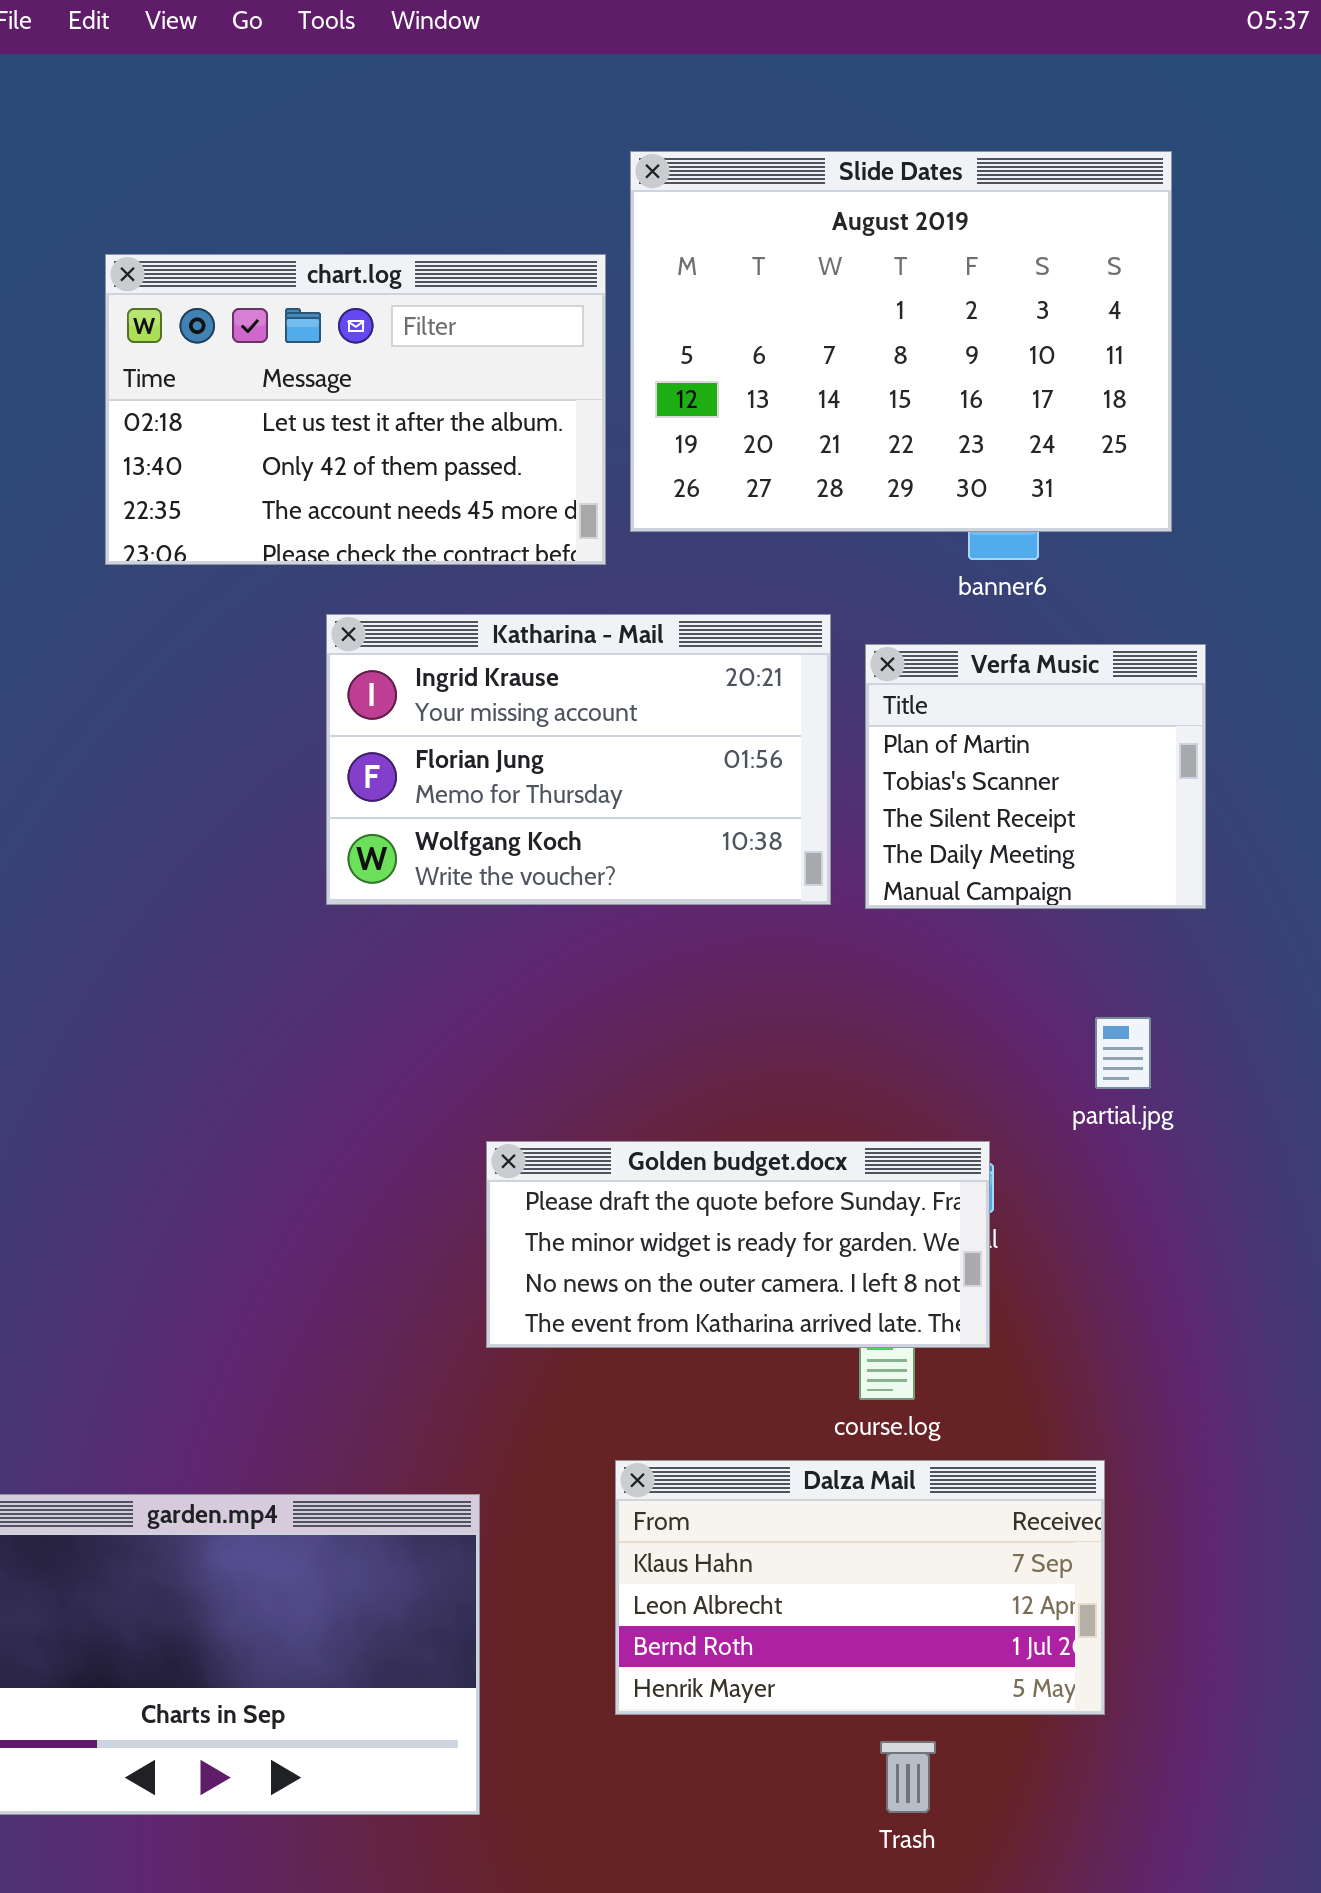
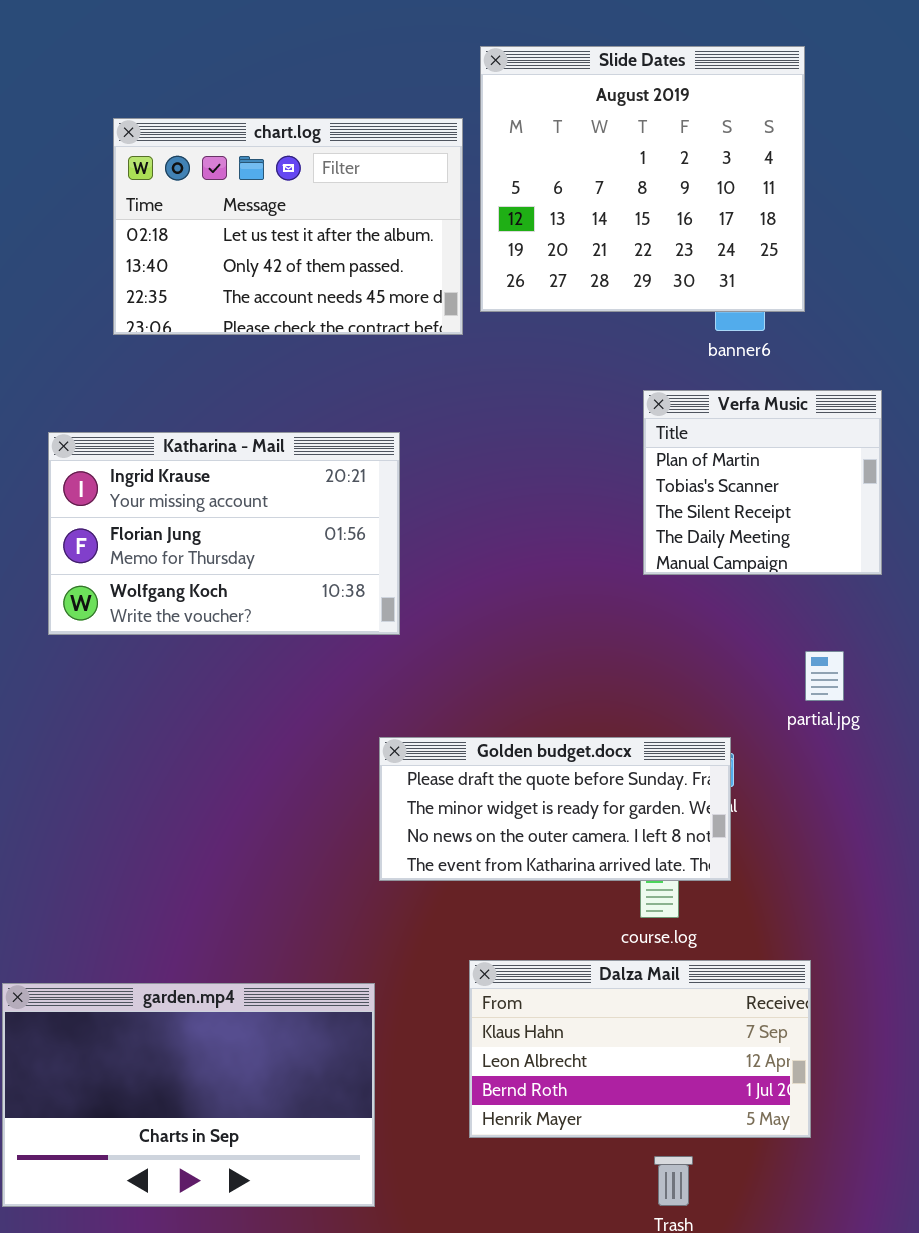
Slide Dates: [630,151,1172,532] -> [480,46,805,312], resized
Katharina - Mail: [326,614,831,905] -> [48,432,400,635], moved

